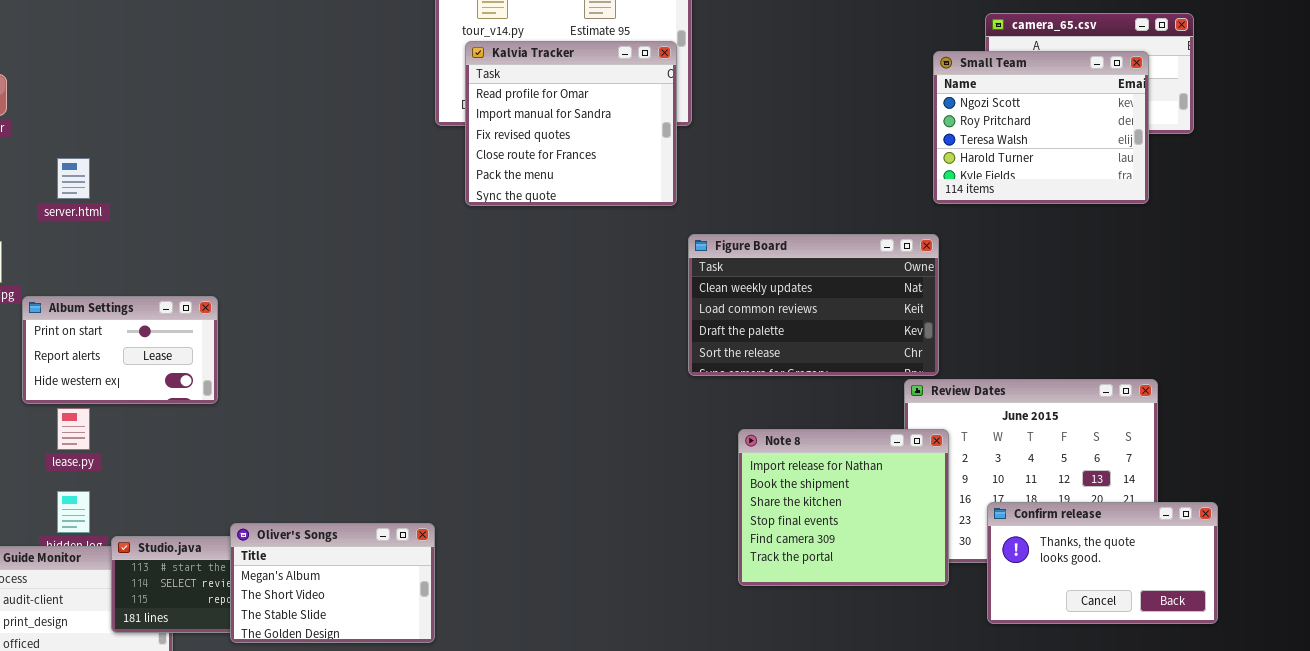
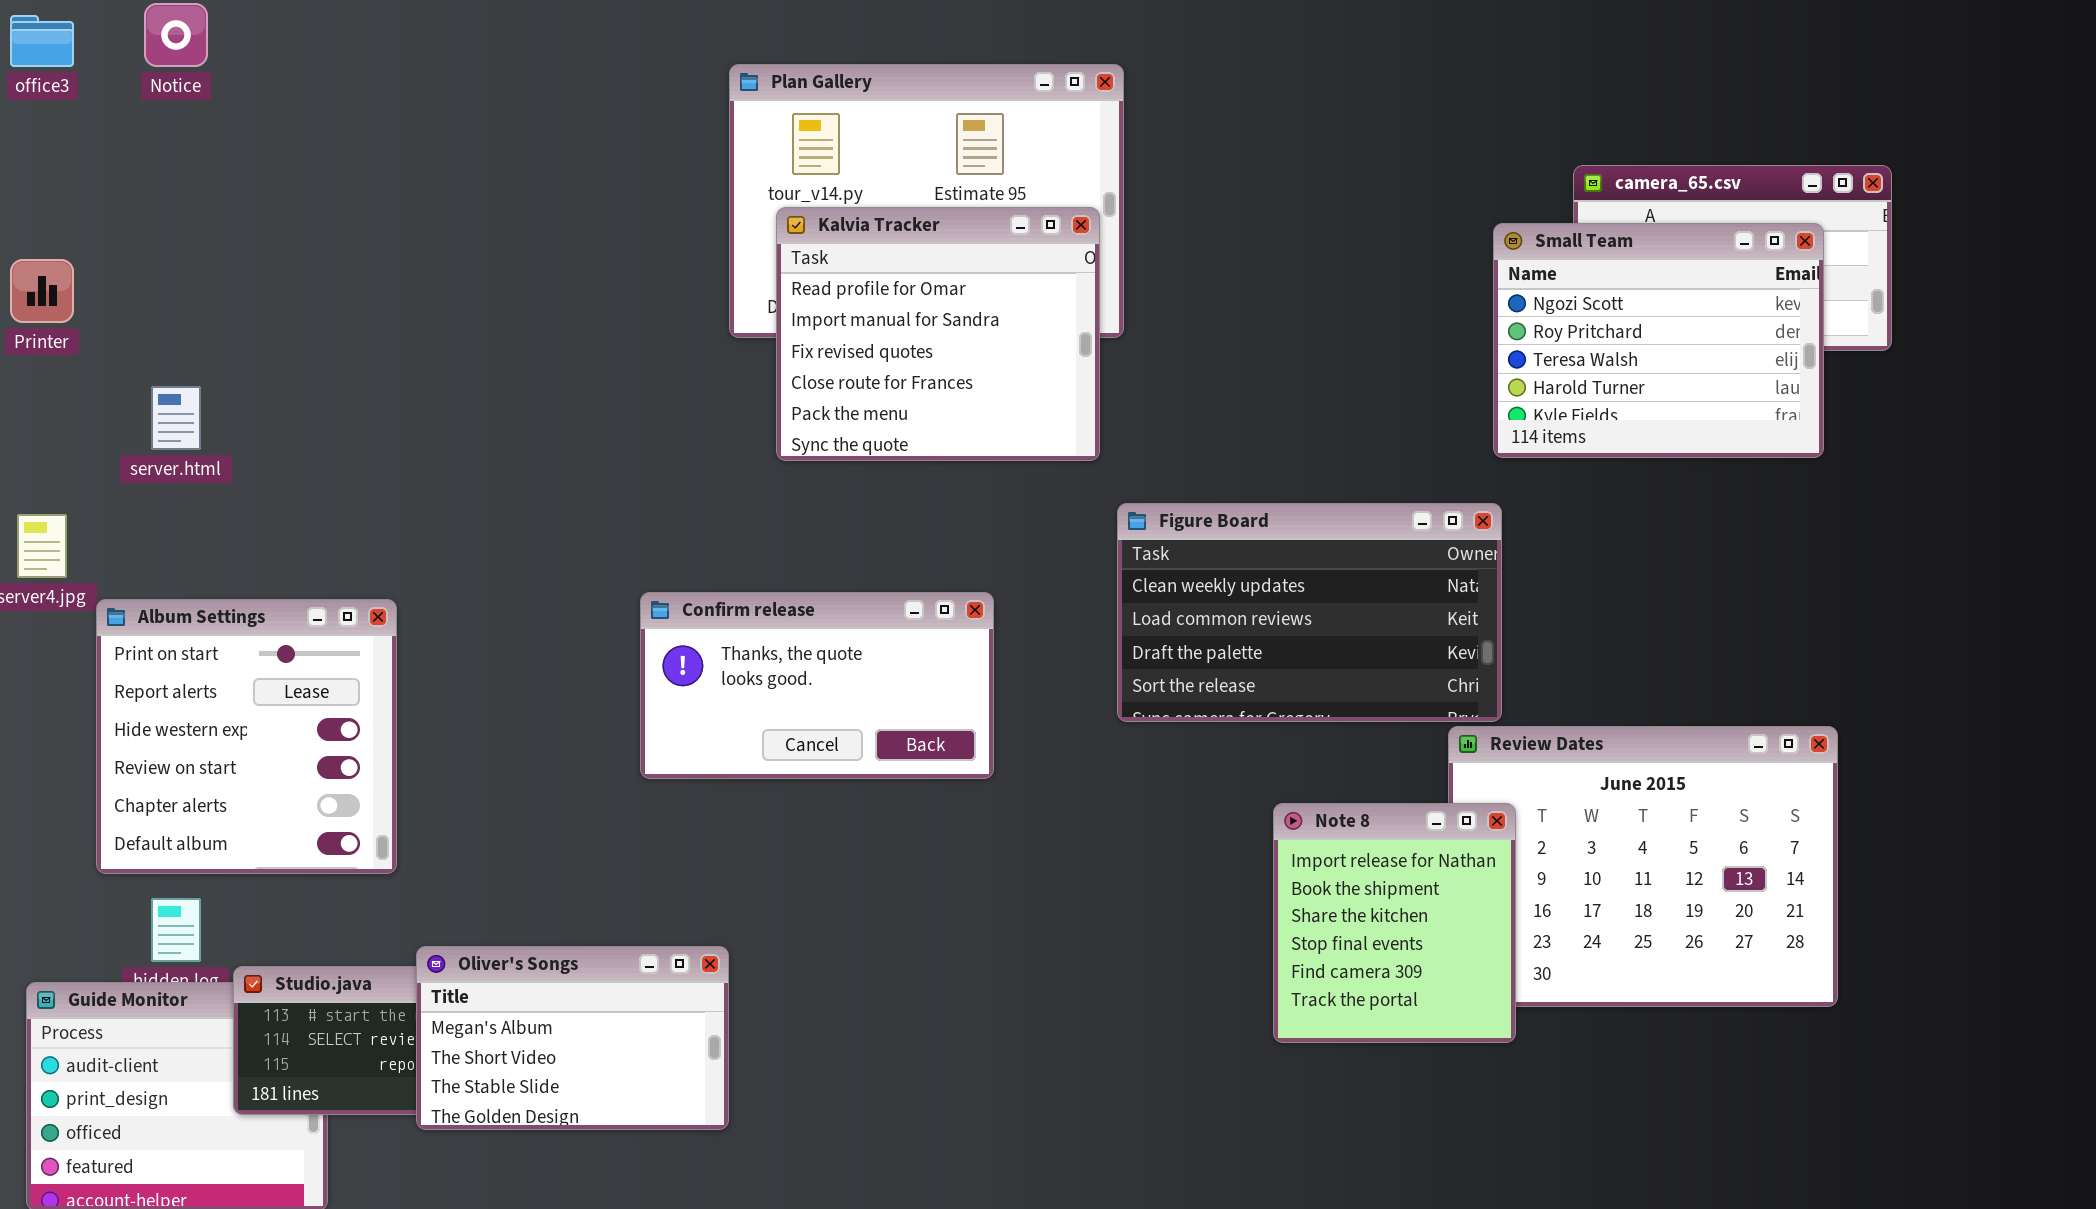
Album Settings: [22,296,218,404] -> [96,599,397,874], resized
Note 8: [738,429,949,586] -> [1273,803,1516,1043], resized
Confirm release: [987,502,1218,624] -> [640,592,994,779], moved

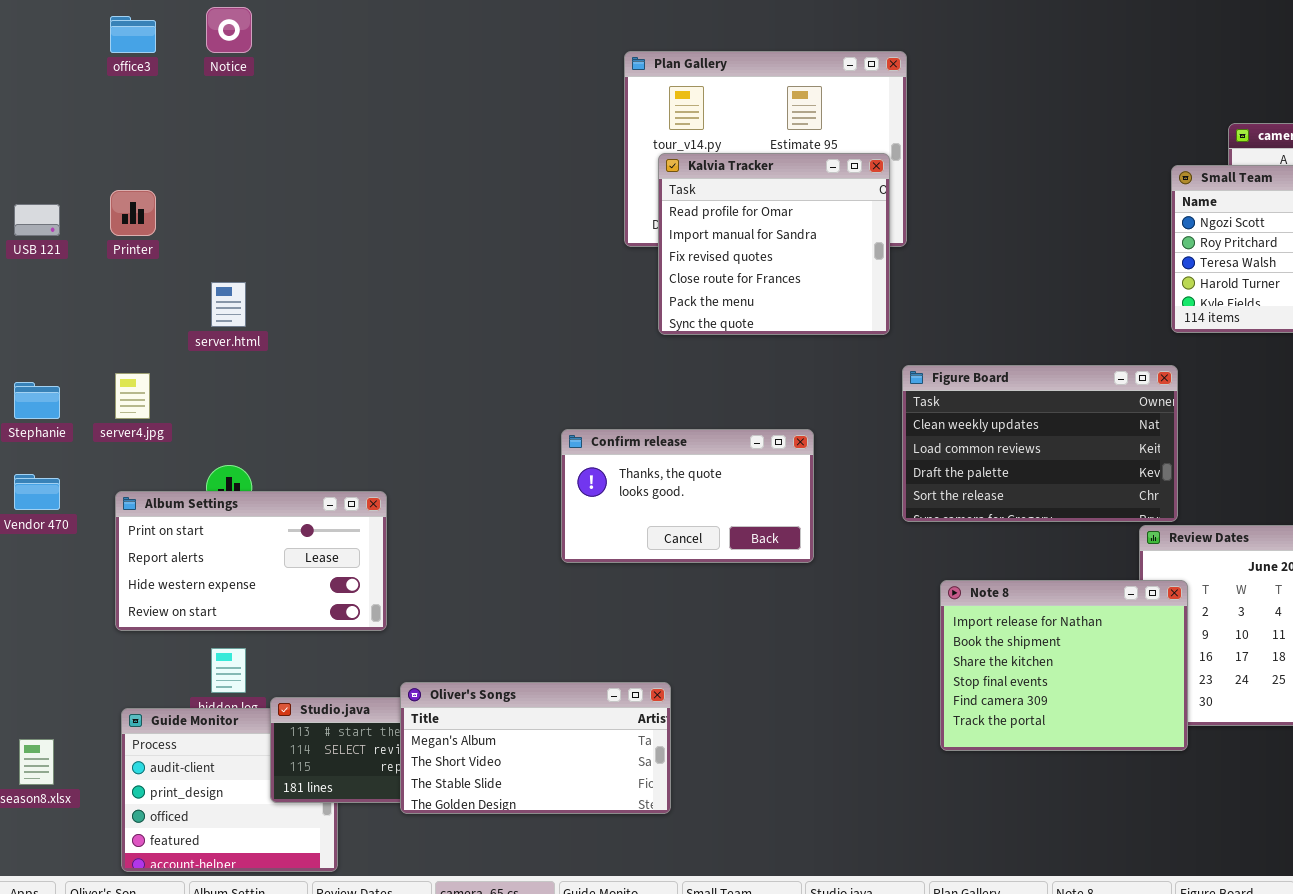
Album Settings: [96,599,397,874] -> [115,491,387,631], resized
Note 8: [1273,803,1516,1043] -> [940,580,1188,751], resized
Oliver's Songs: [416,946,729,1130] -> [400,682,671,814], resized

